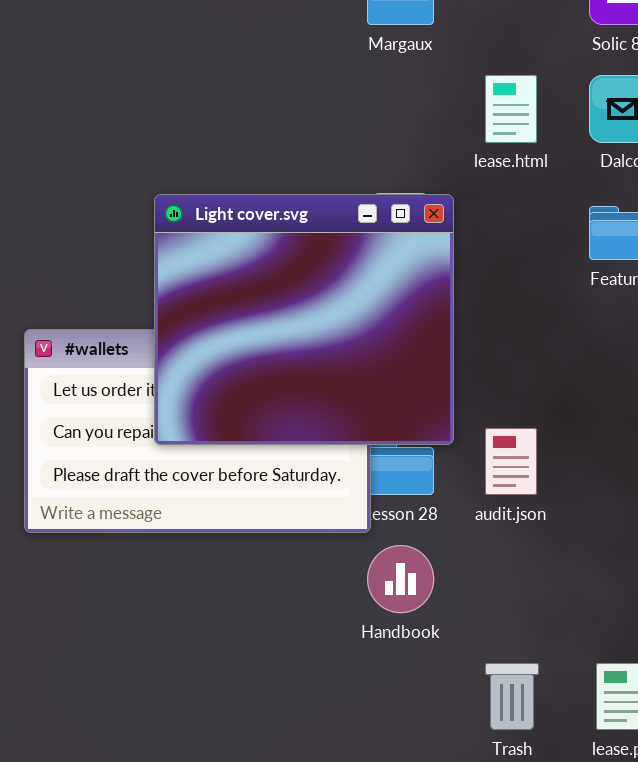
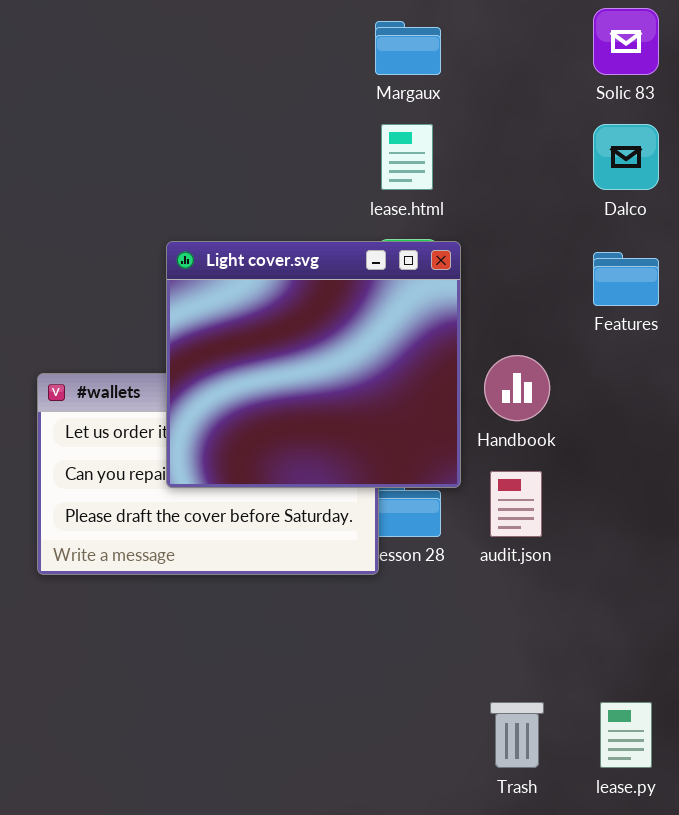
lease.html: [485,75,537,143] -> [381,124,433,190], moved
Handbook: [367,545,434,613] -> [484,355,550,421], moved

